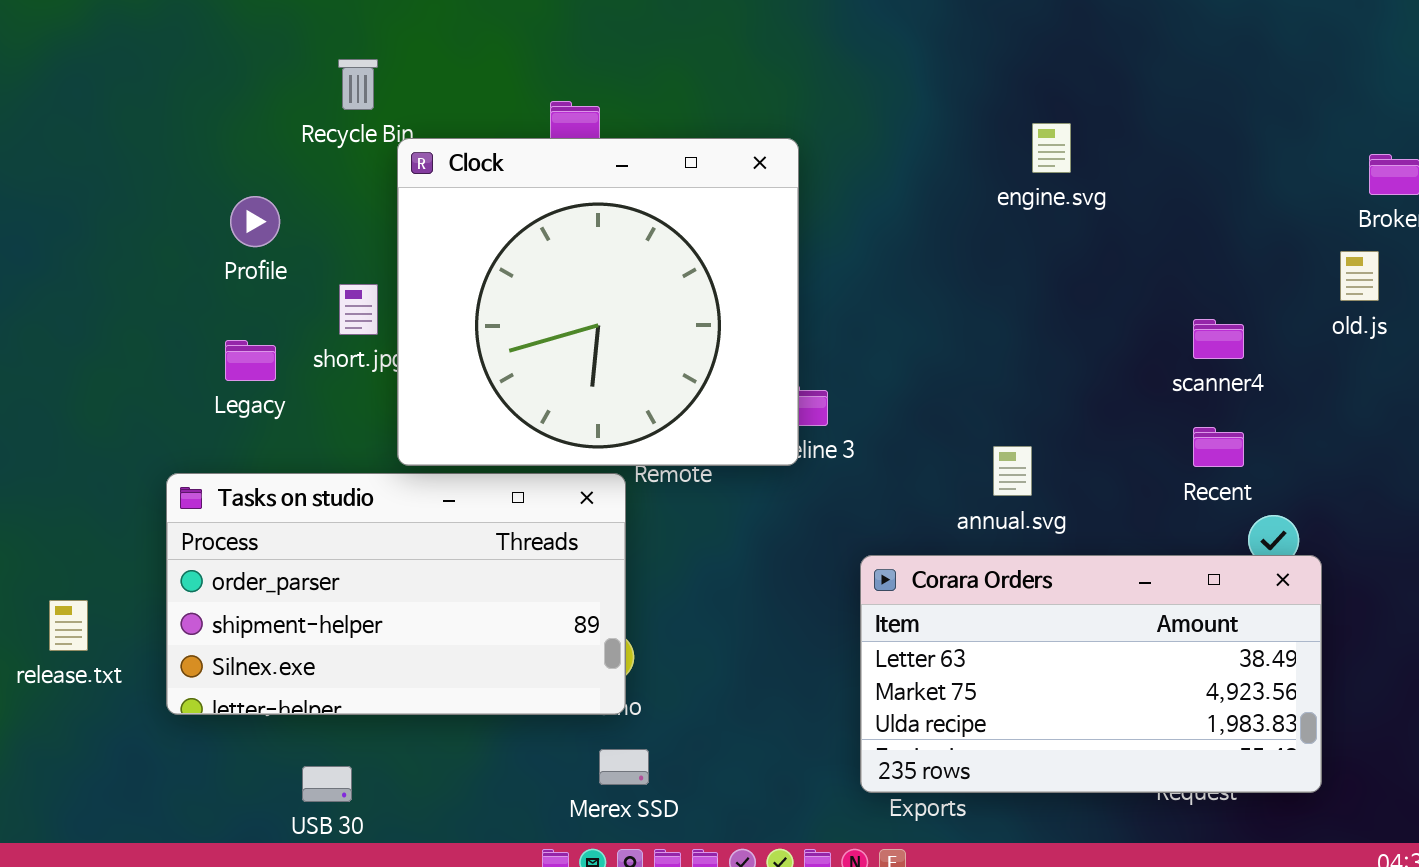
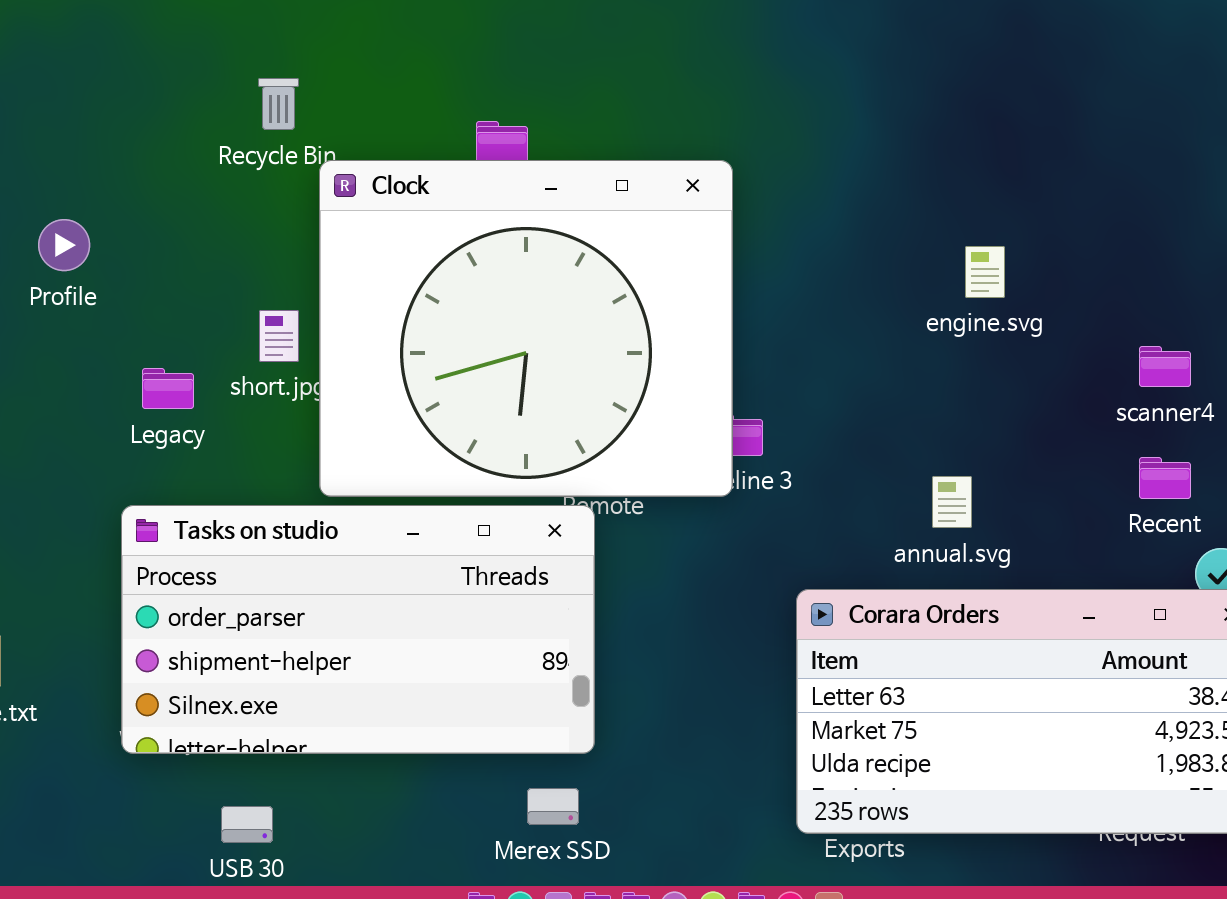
engine.svg: [1032,123,1071,173] -> [965,246,1005,298], moved
Profile: [230,196,280,247] -> [38,219,90,271], moved
Tasks on studio: [166,473,626,715] -> [121,505,595,754], moved

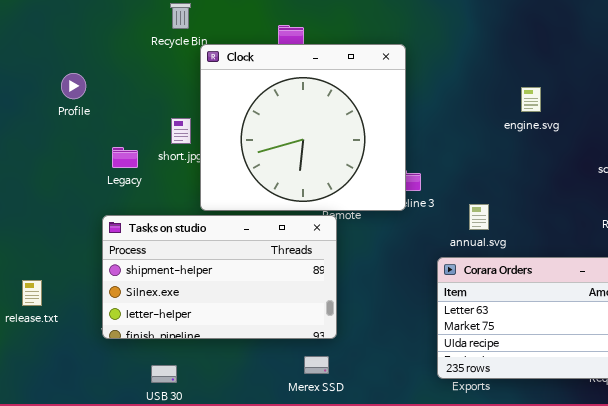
annual.svg: [932,476,972,528] -> [469,204,489,230], moved
Tasks on studio: [121,505,595,754] -> [102,215,337,339], scrolled down 1 row

